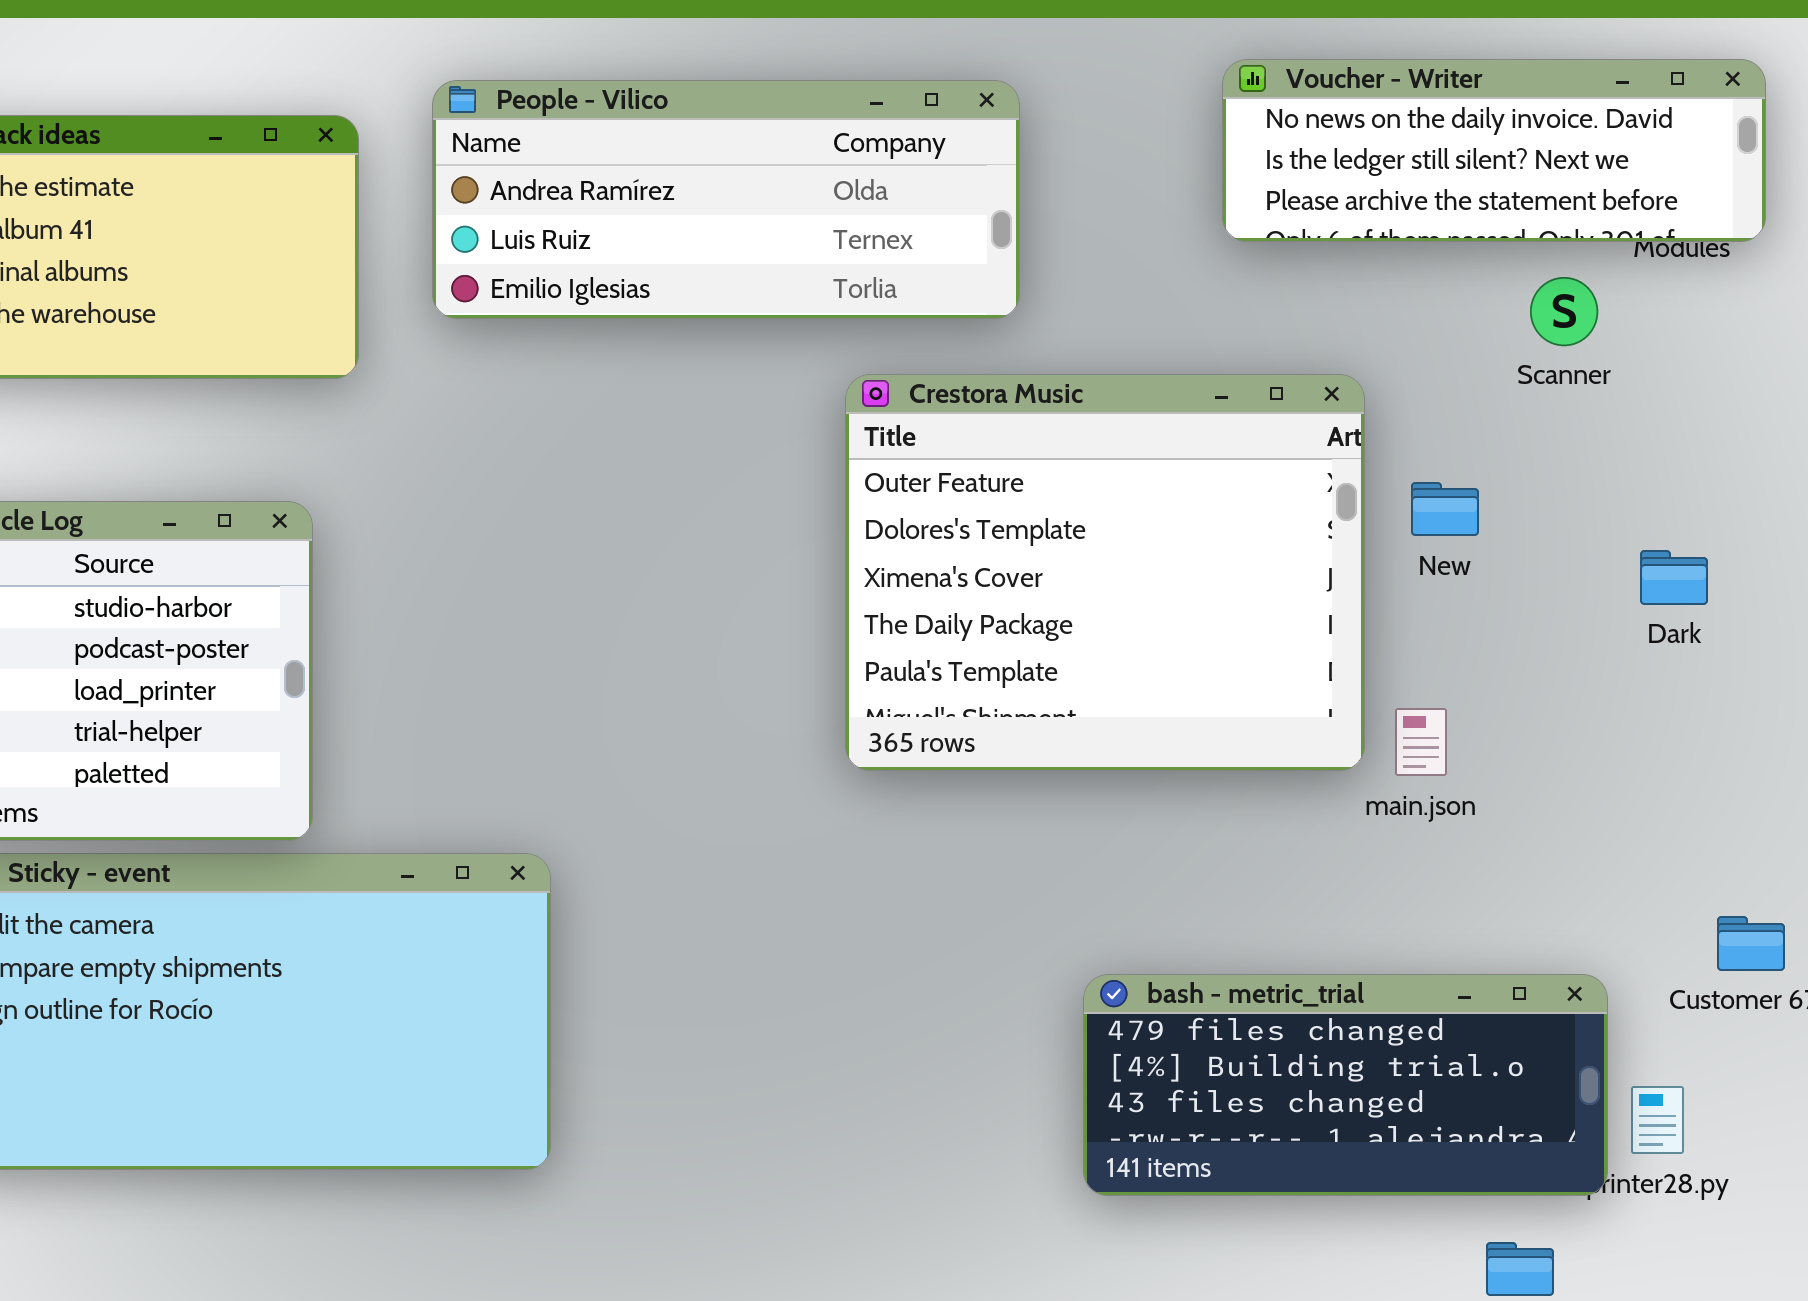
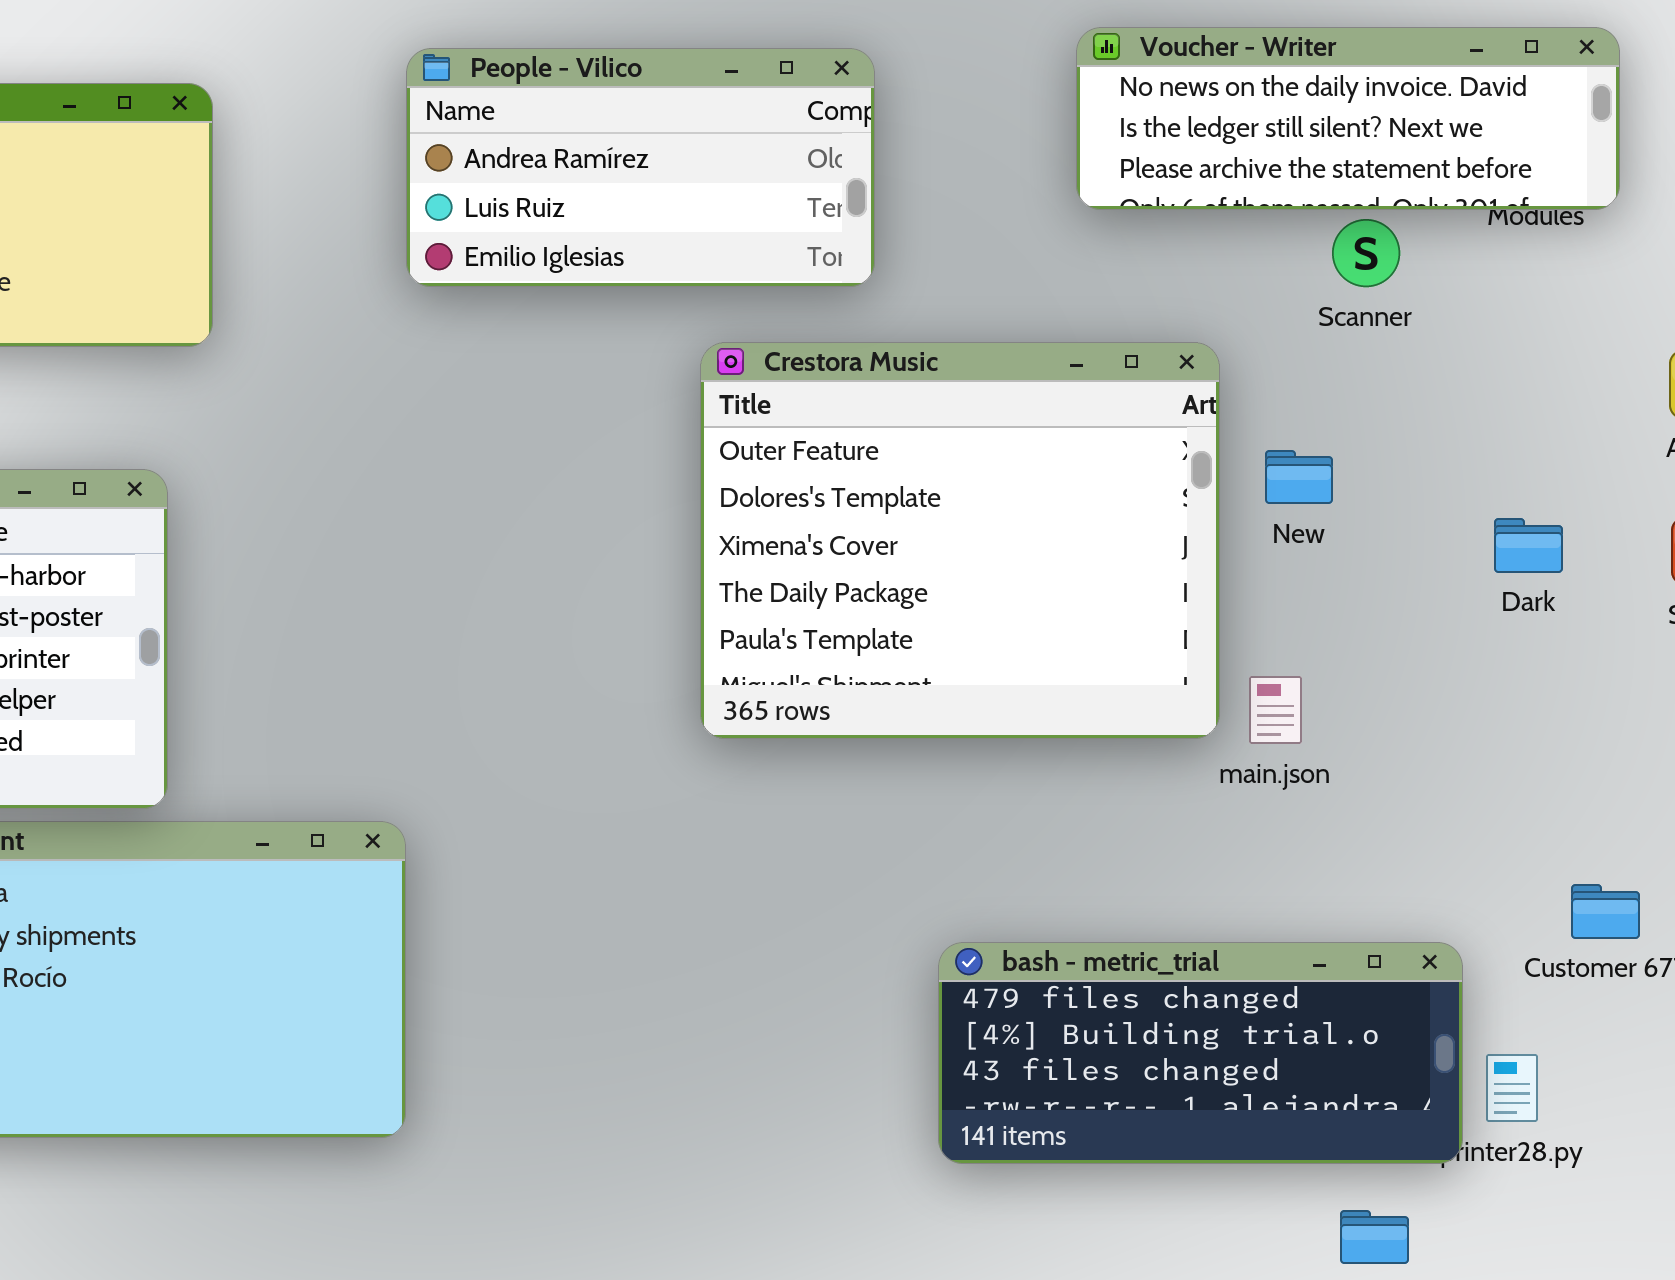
People - Vilico: [432,80,1020,319] -> [406,48,875,287], resized
Scanner: [1530,277,1598,346] -> [1332,219,1400,287], moved

